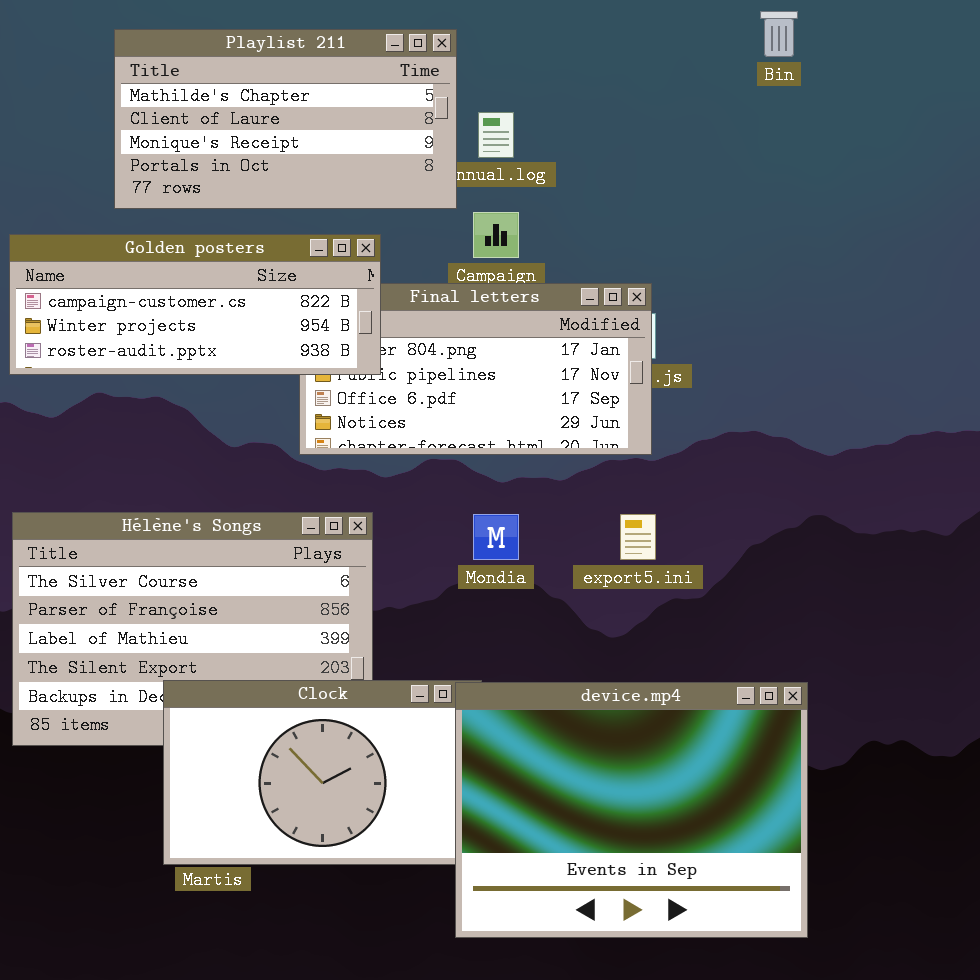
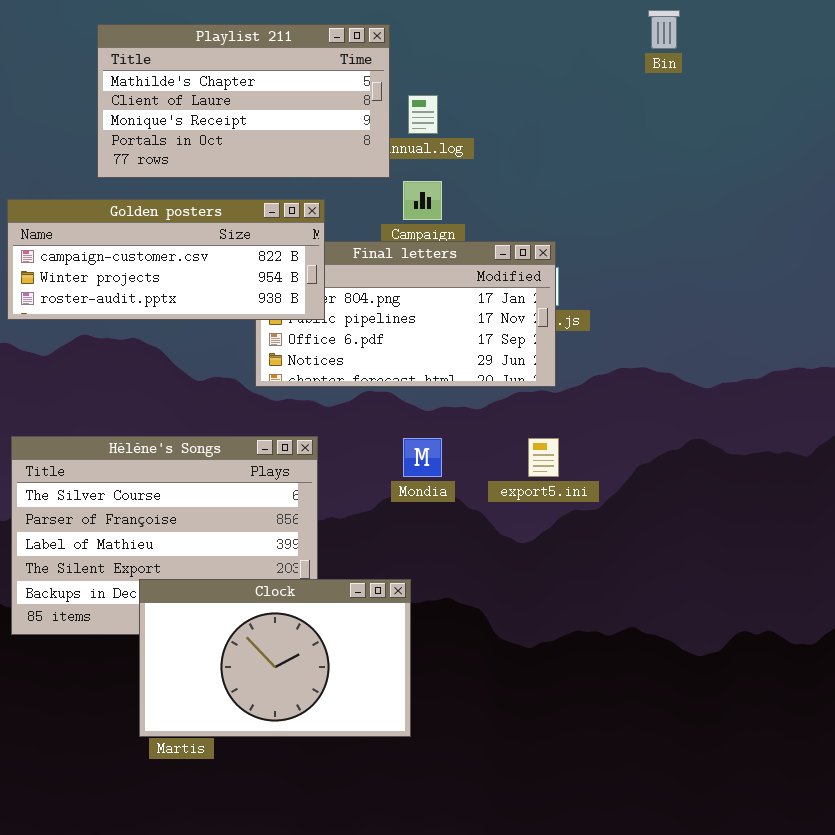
device.mp4: [455,682,808,938] -> none, closed

